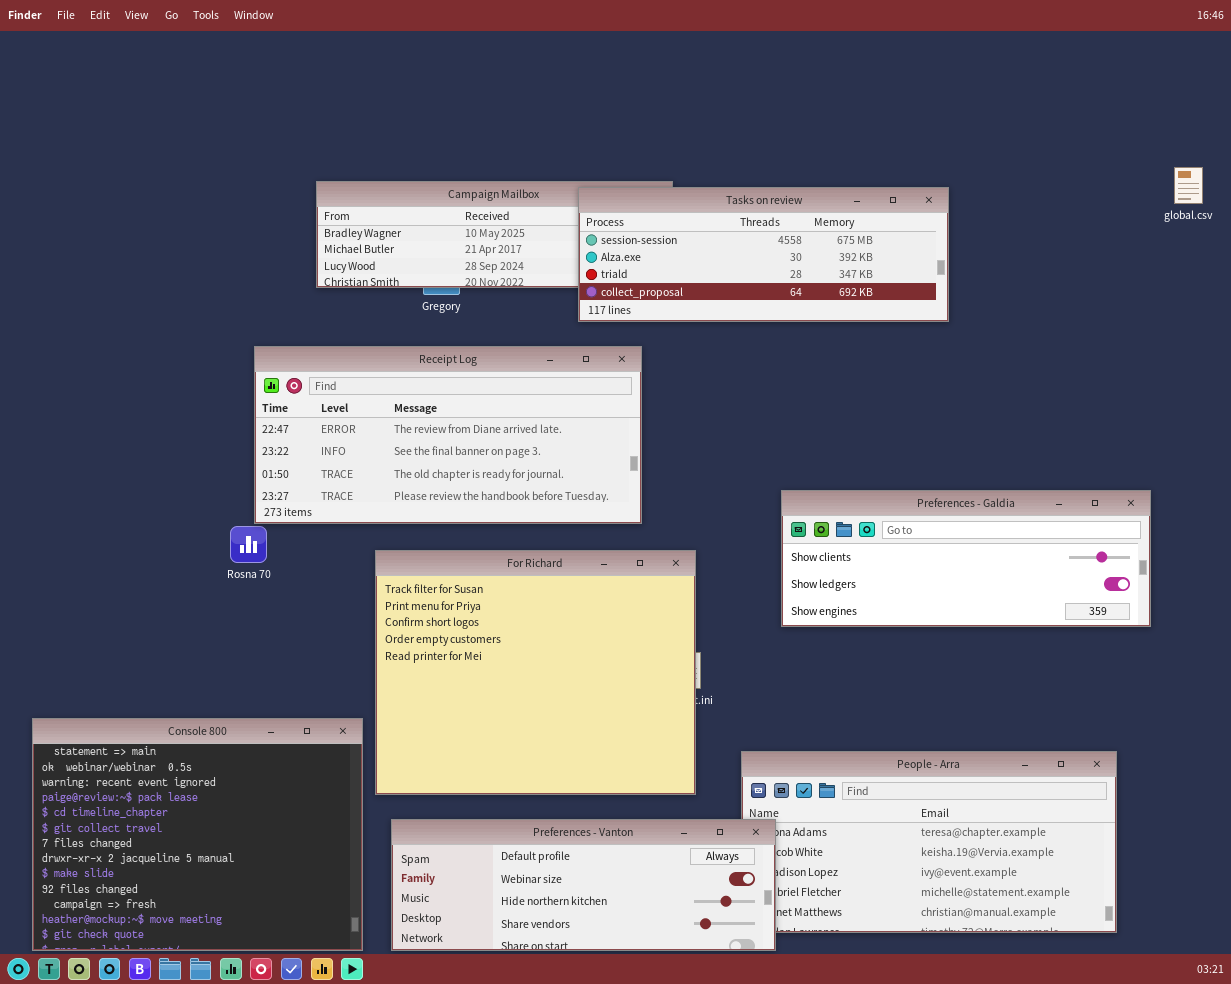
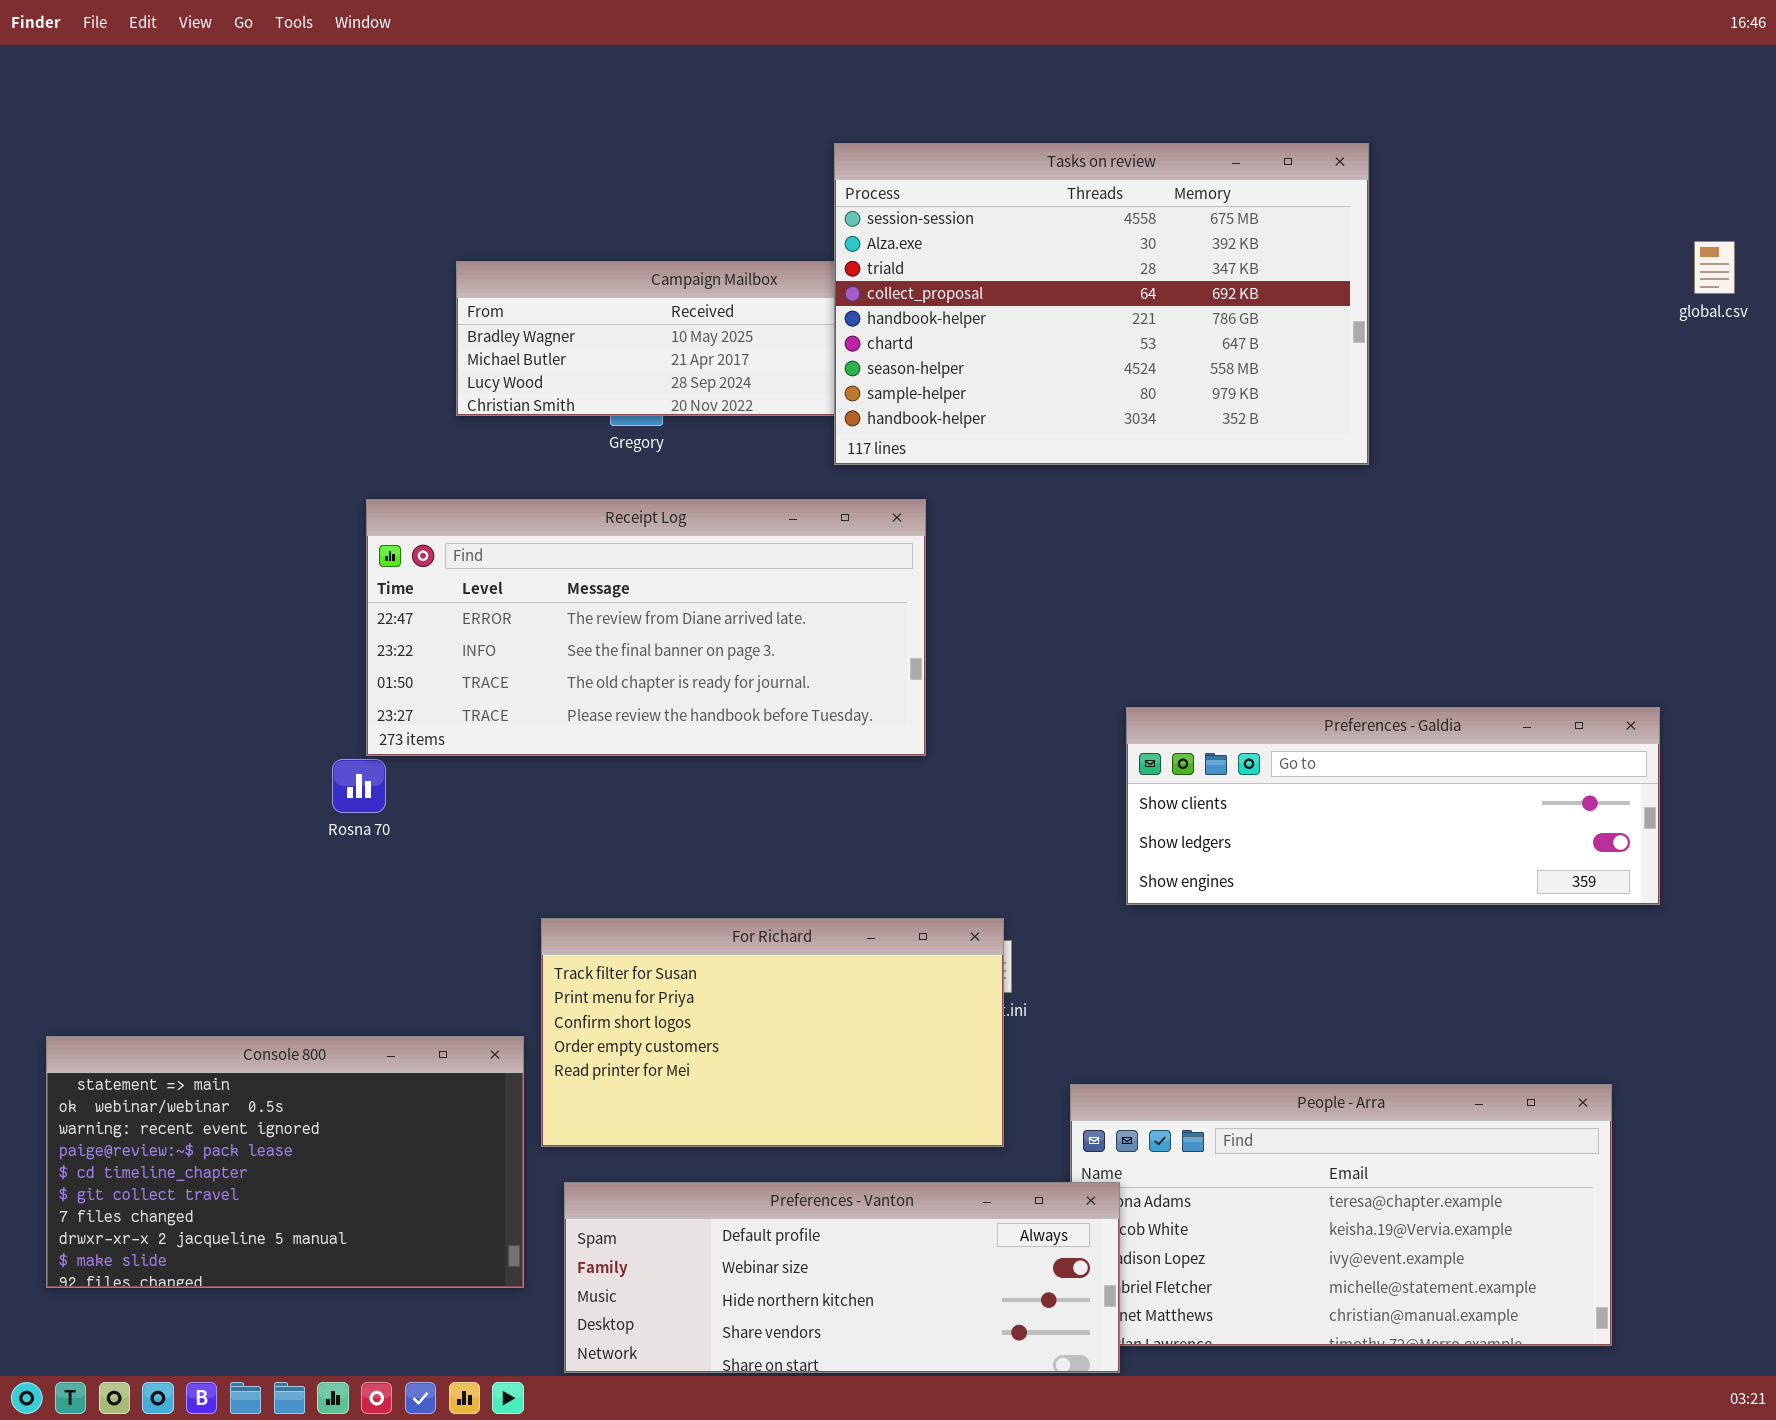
Tasks on review: [578,187,949,322] -> [834,143,1369,465], resized
For Richard: [375,550,696,795] -> [541,918,1004,1147], resized
Console 800: [32,718,363,951] -> [46,1036,524,1288], resized

